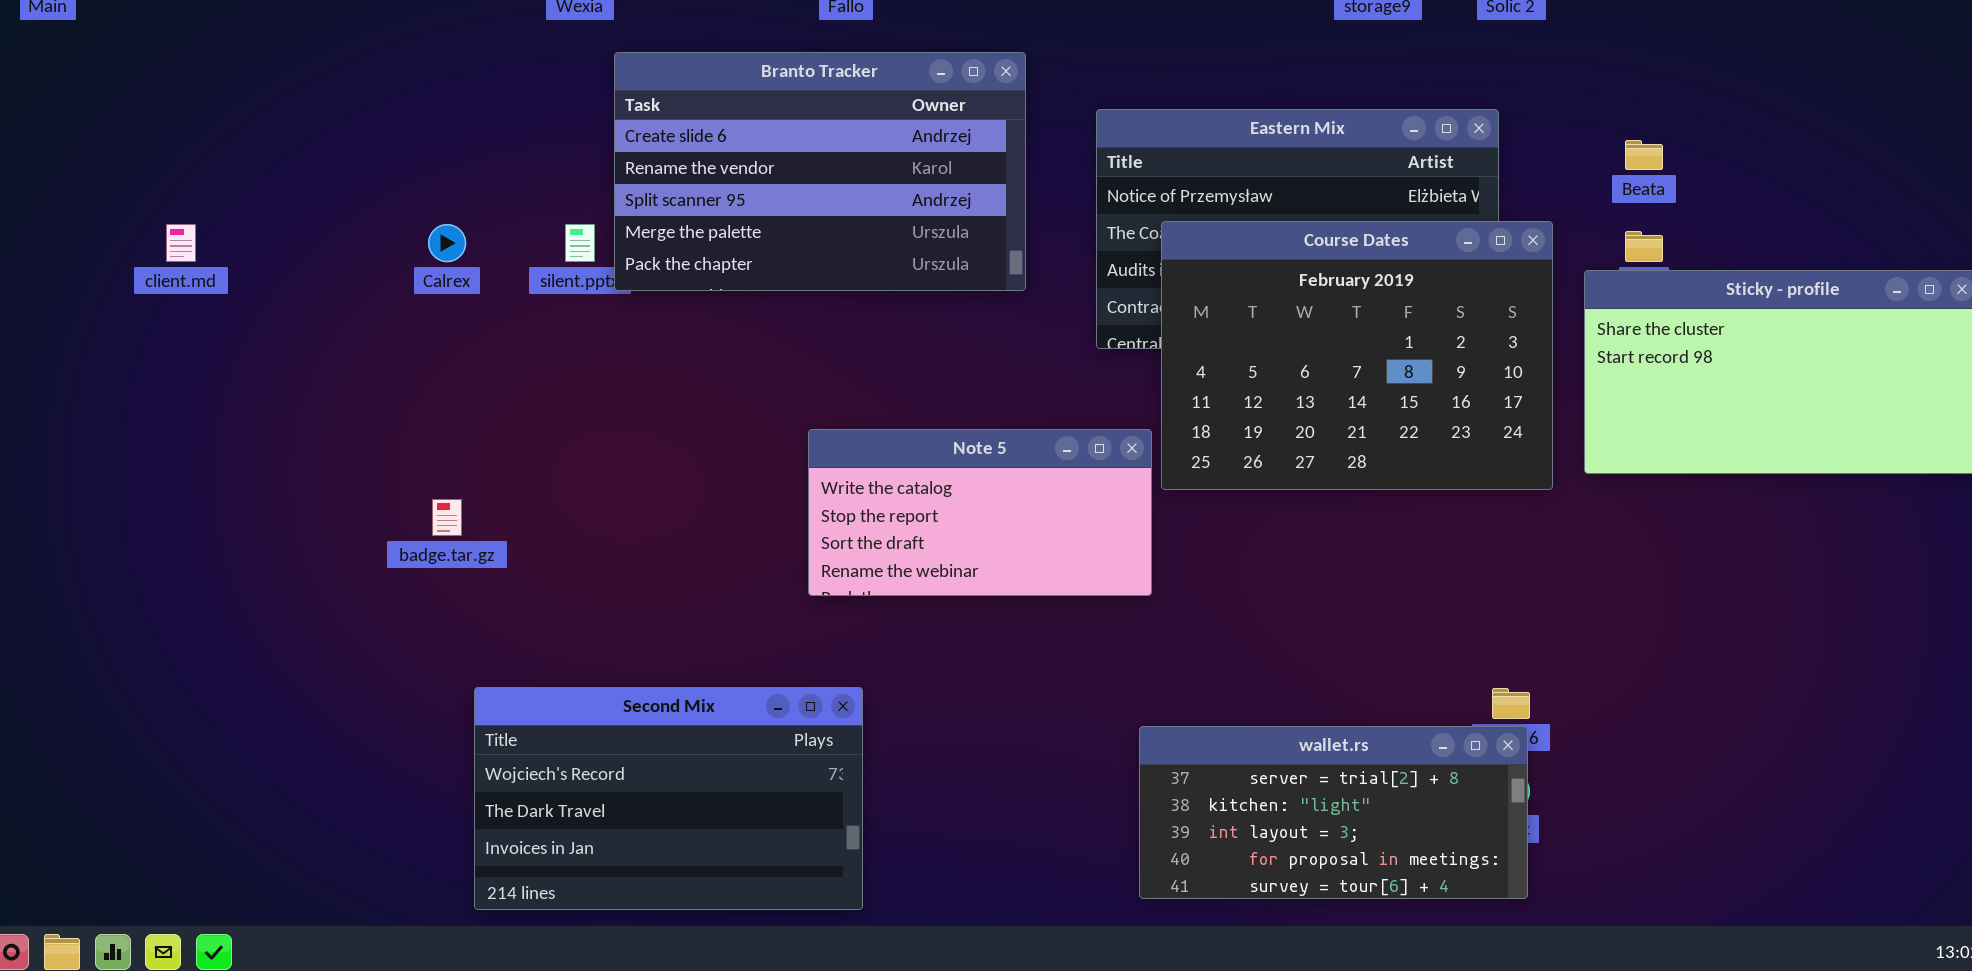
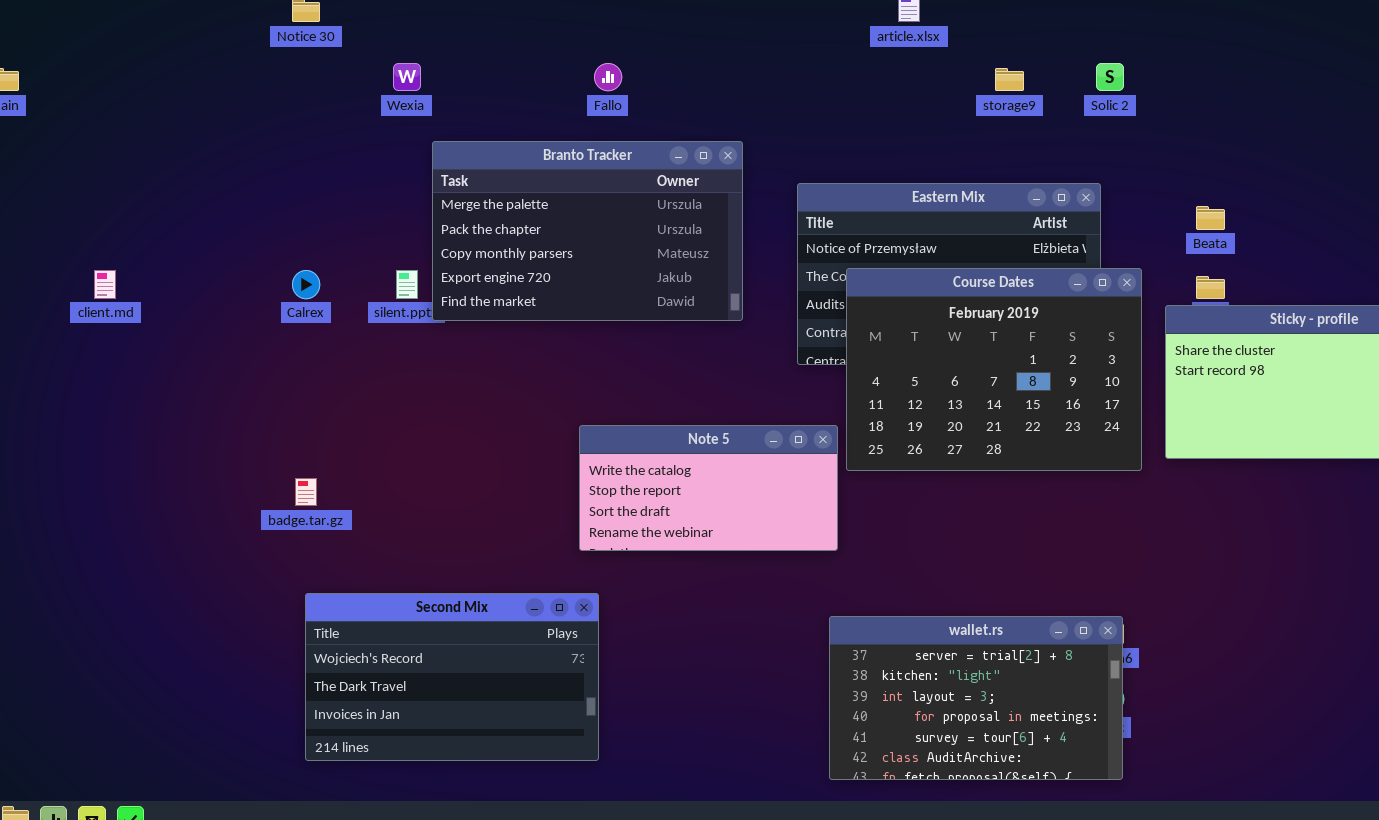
Branto Tracker: [614,52,1026,291] -> [432,141,743,321], scrolled down 3 rows
Second Mix: [474,687,863,910] -> [305,593,599,761], moved
wallet.rs: [1139,726,1528,899] -> [829,616,1123,780], resized

